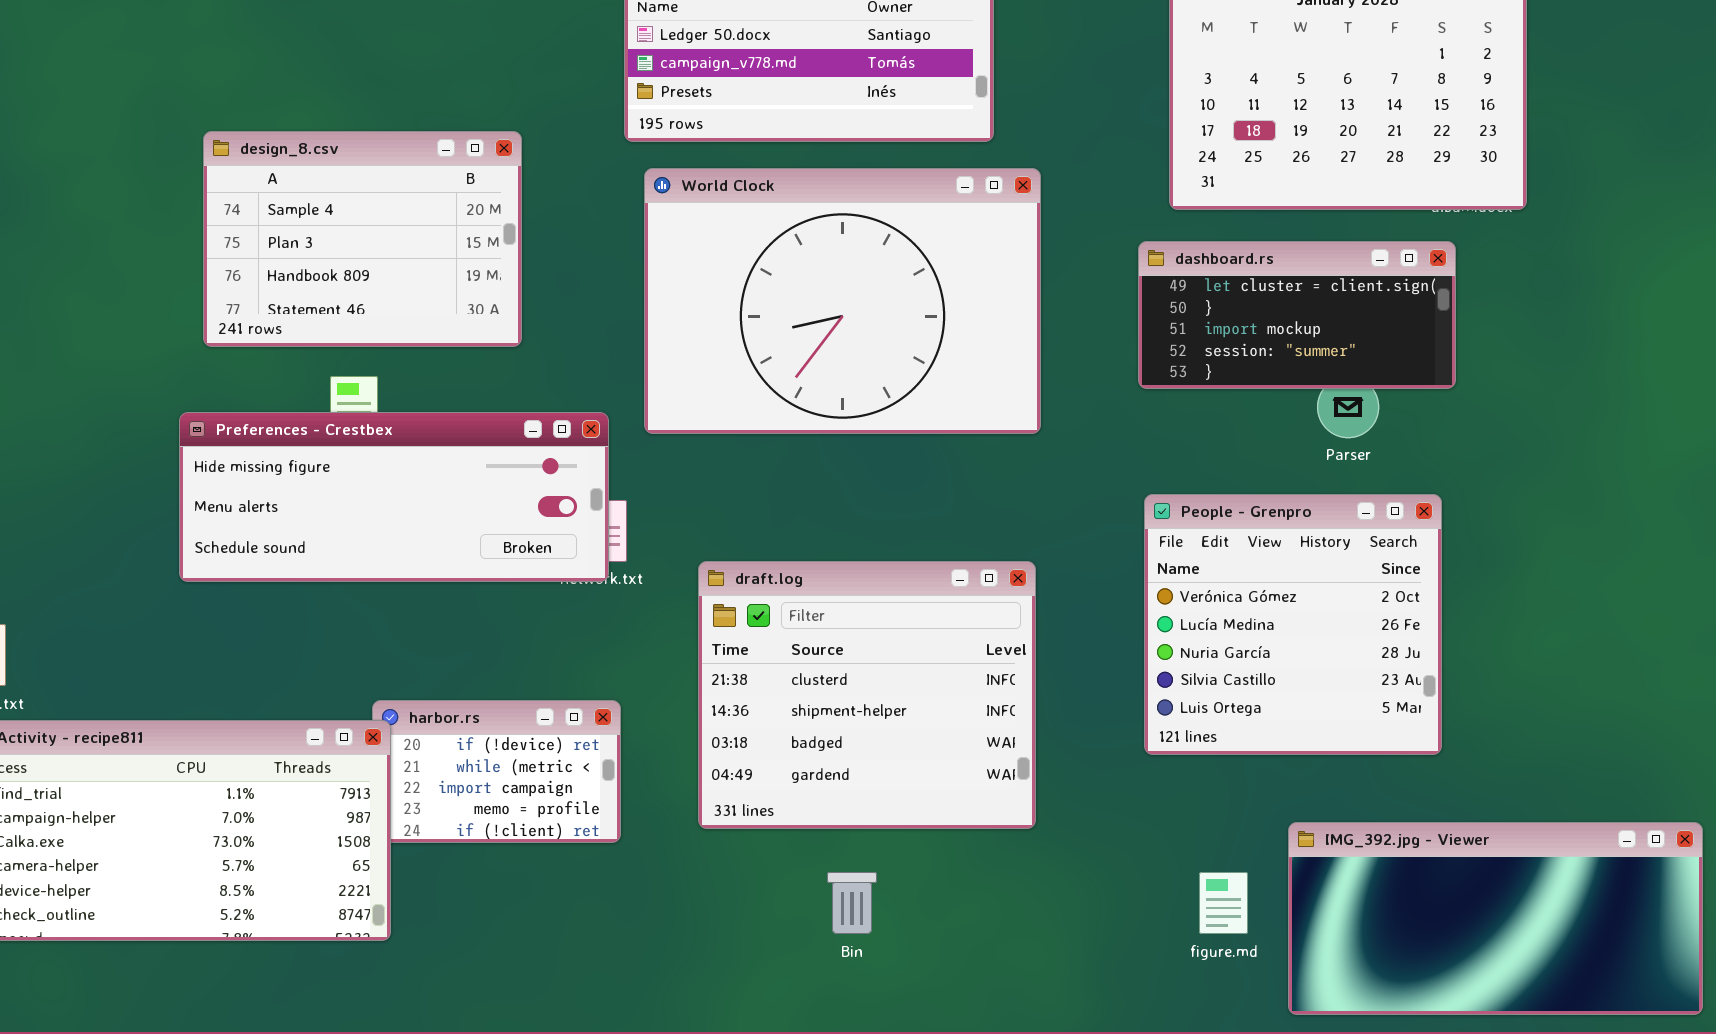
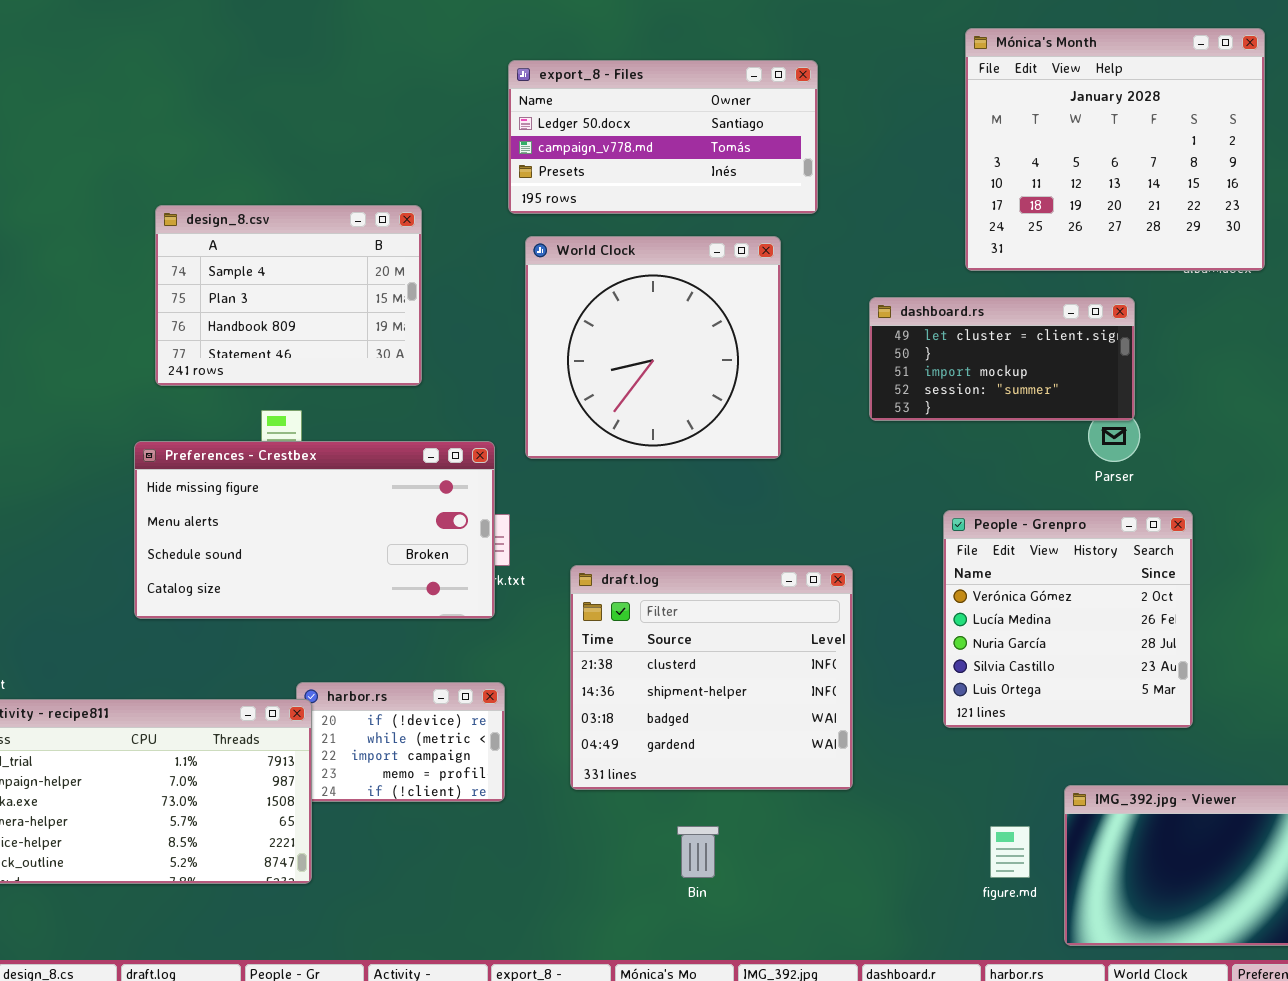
World Clock: [644,168,1041,434] -> [525,236,781,459], resized
dashboard.rs: [1138,241,1456,389] -> [869,297,1135,421], moved
Preferences - Crestbex: [179,412,609,582] -> [134,441,495,619], resized

